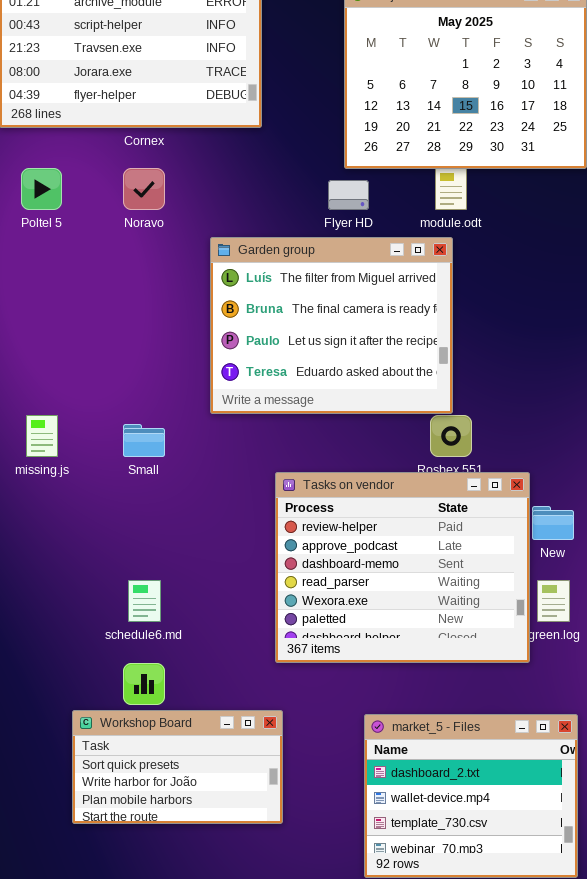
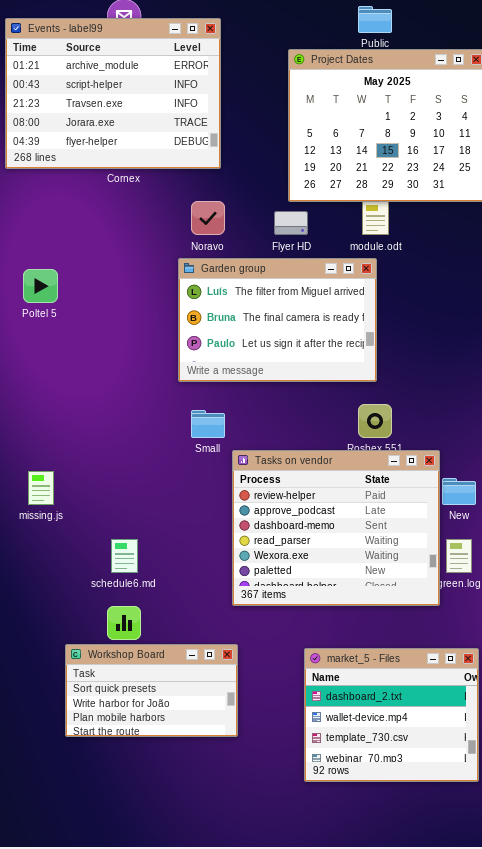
Poltel 5: [21,168,62,210] -> [23,269,58,303], moved
Noravo: [123,168,165,210] -> [191,201,225,235], moved
Garden group: [210,237,453,414] -> [178,258,377,382], resized
missing.js: [26,415,58,457] -> [28,471,54,505], moved
Small: [123,424,165,457] -> [191,410,225,438], moved

